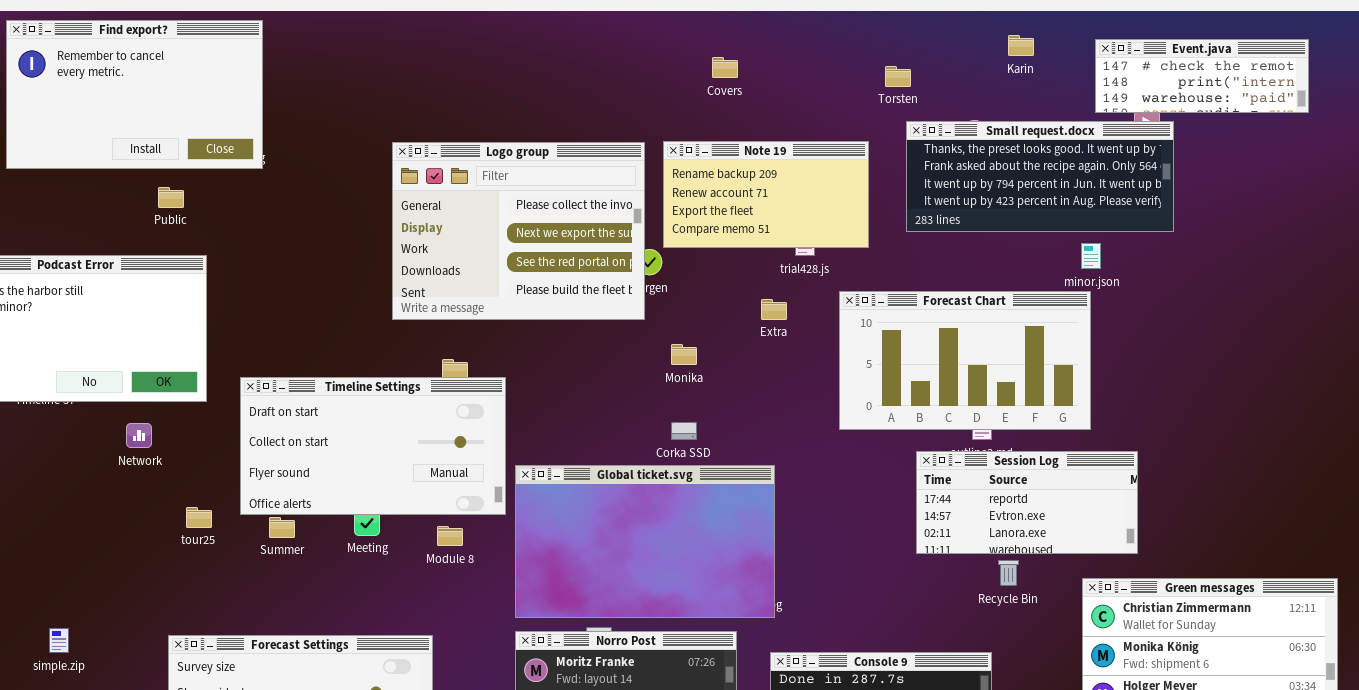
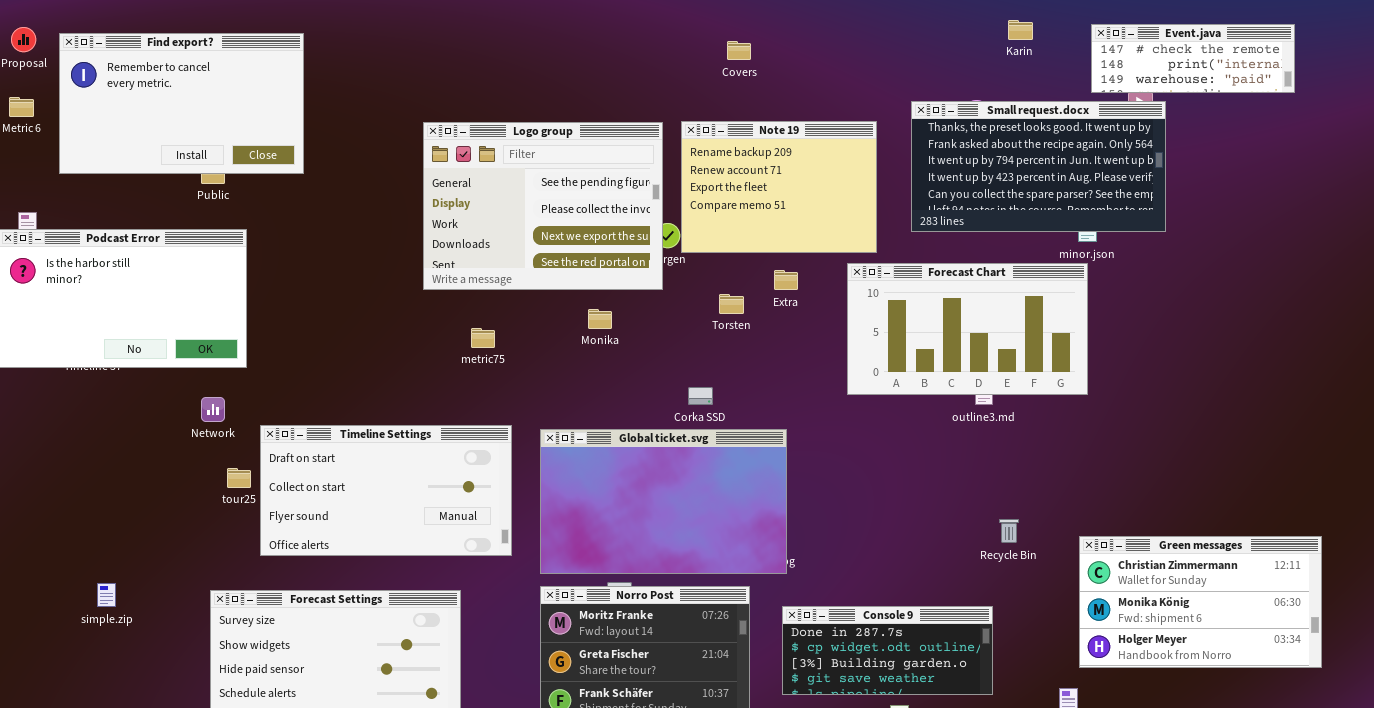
Find export?: [6,20,263,169] -> [59,33,304,174], moved
Torsten: [885,66,911,87] -> [719,294,744,314], moved
Small request.docx: [906,121,1174,232] -> [911,101,1166,232], resized
Note 19: [663,141,869,248] -> [681,121,877,253], resized
Logo group: [392,142,645,320] -> [423,122,663,290], scrolled up 1 row
Monika: [671,344,697,365] -> [588,309,612,329], moved
Timeline Settings: [240,377,506,515] -> [260,425,512,556], moved
Network: [126,423,152,448] -> [201,397,225,422], moved
Session Log: [916,451,1138,554] -> none, closed

